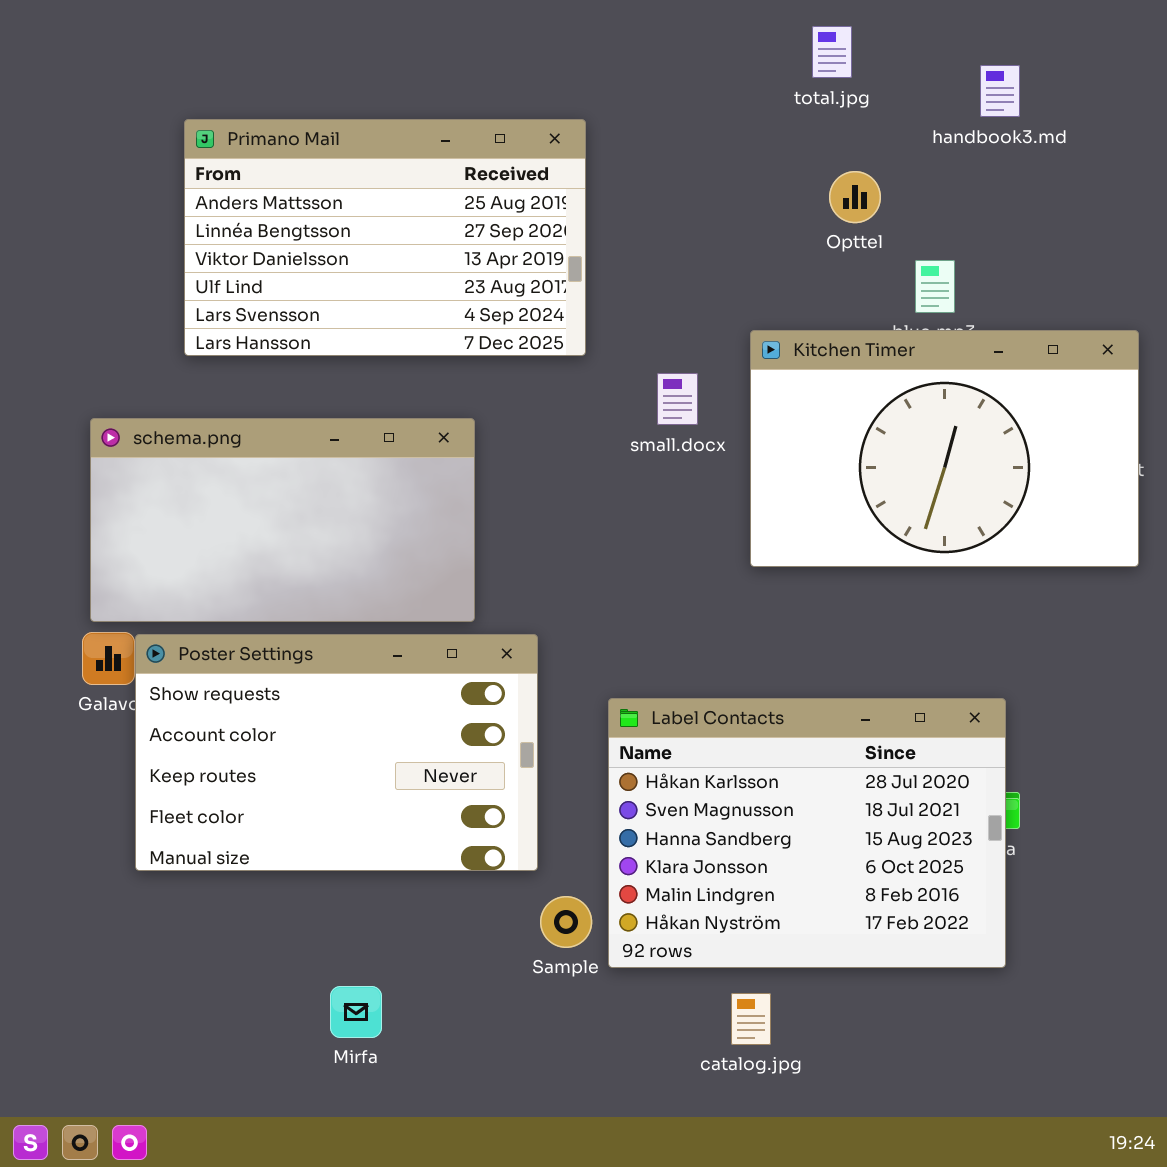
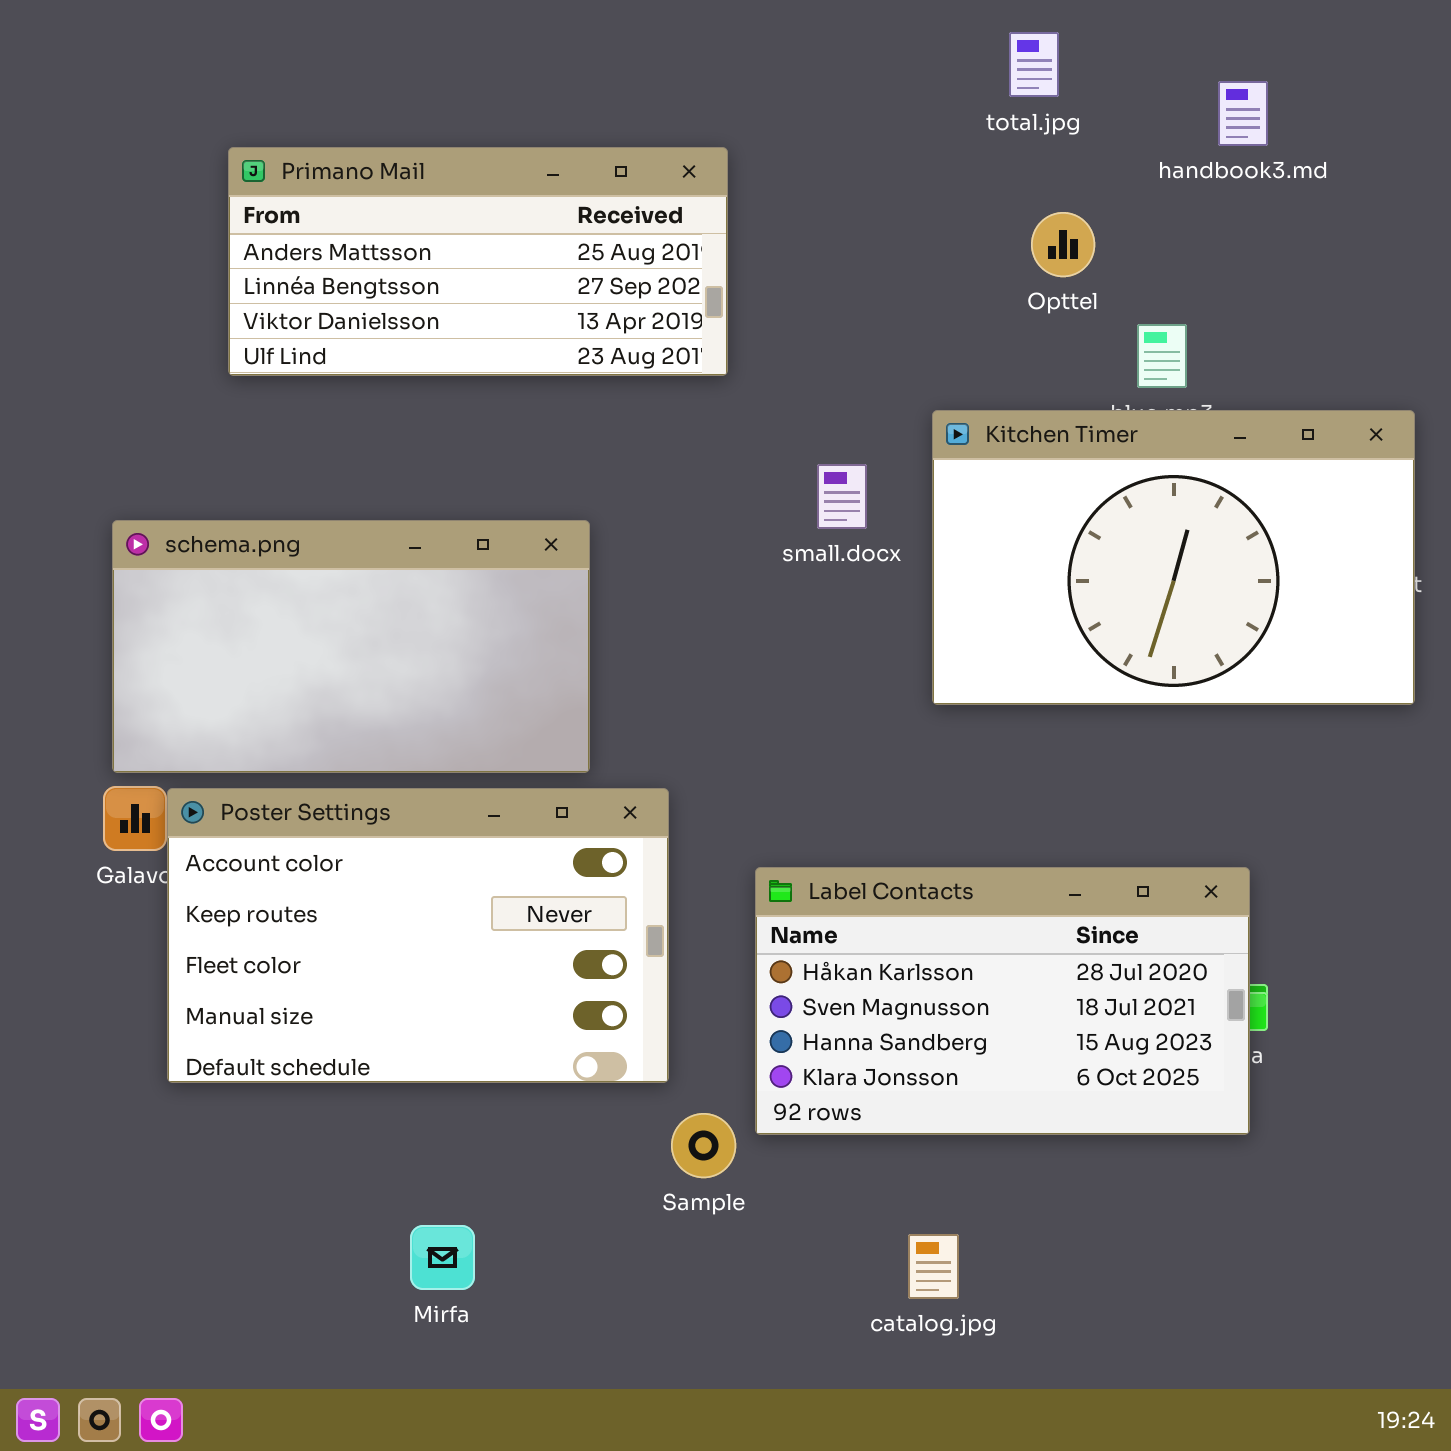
Primano Mail: [184,119,586,356] -> [228,147,728,376], resized
Poster Settings: [135,634,538,871] -> [167,788,669,1083], scrolled down 1 row
Label Contacts: [608,698,1006,968] -> [755,867,1250,1135], resized

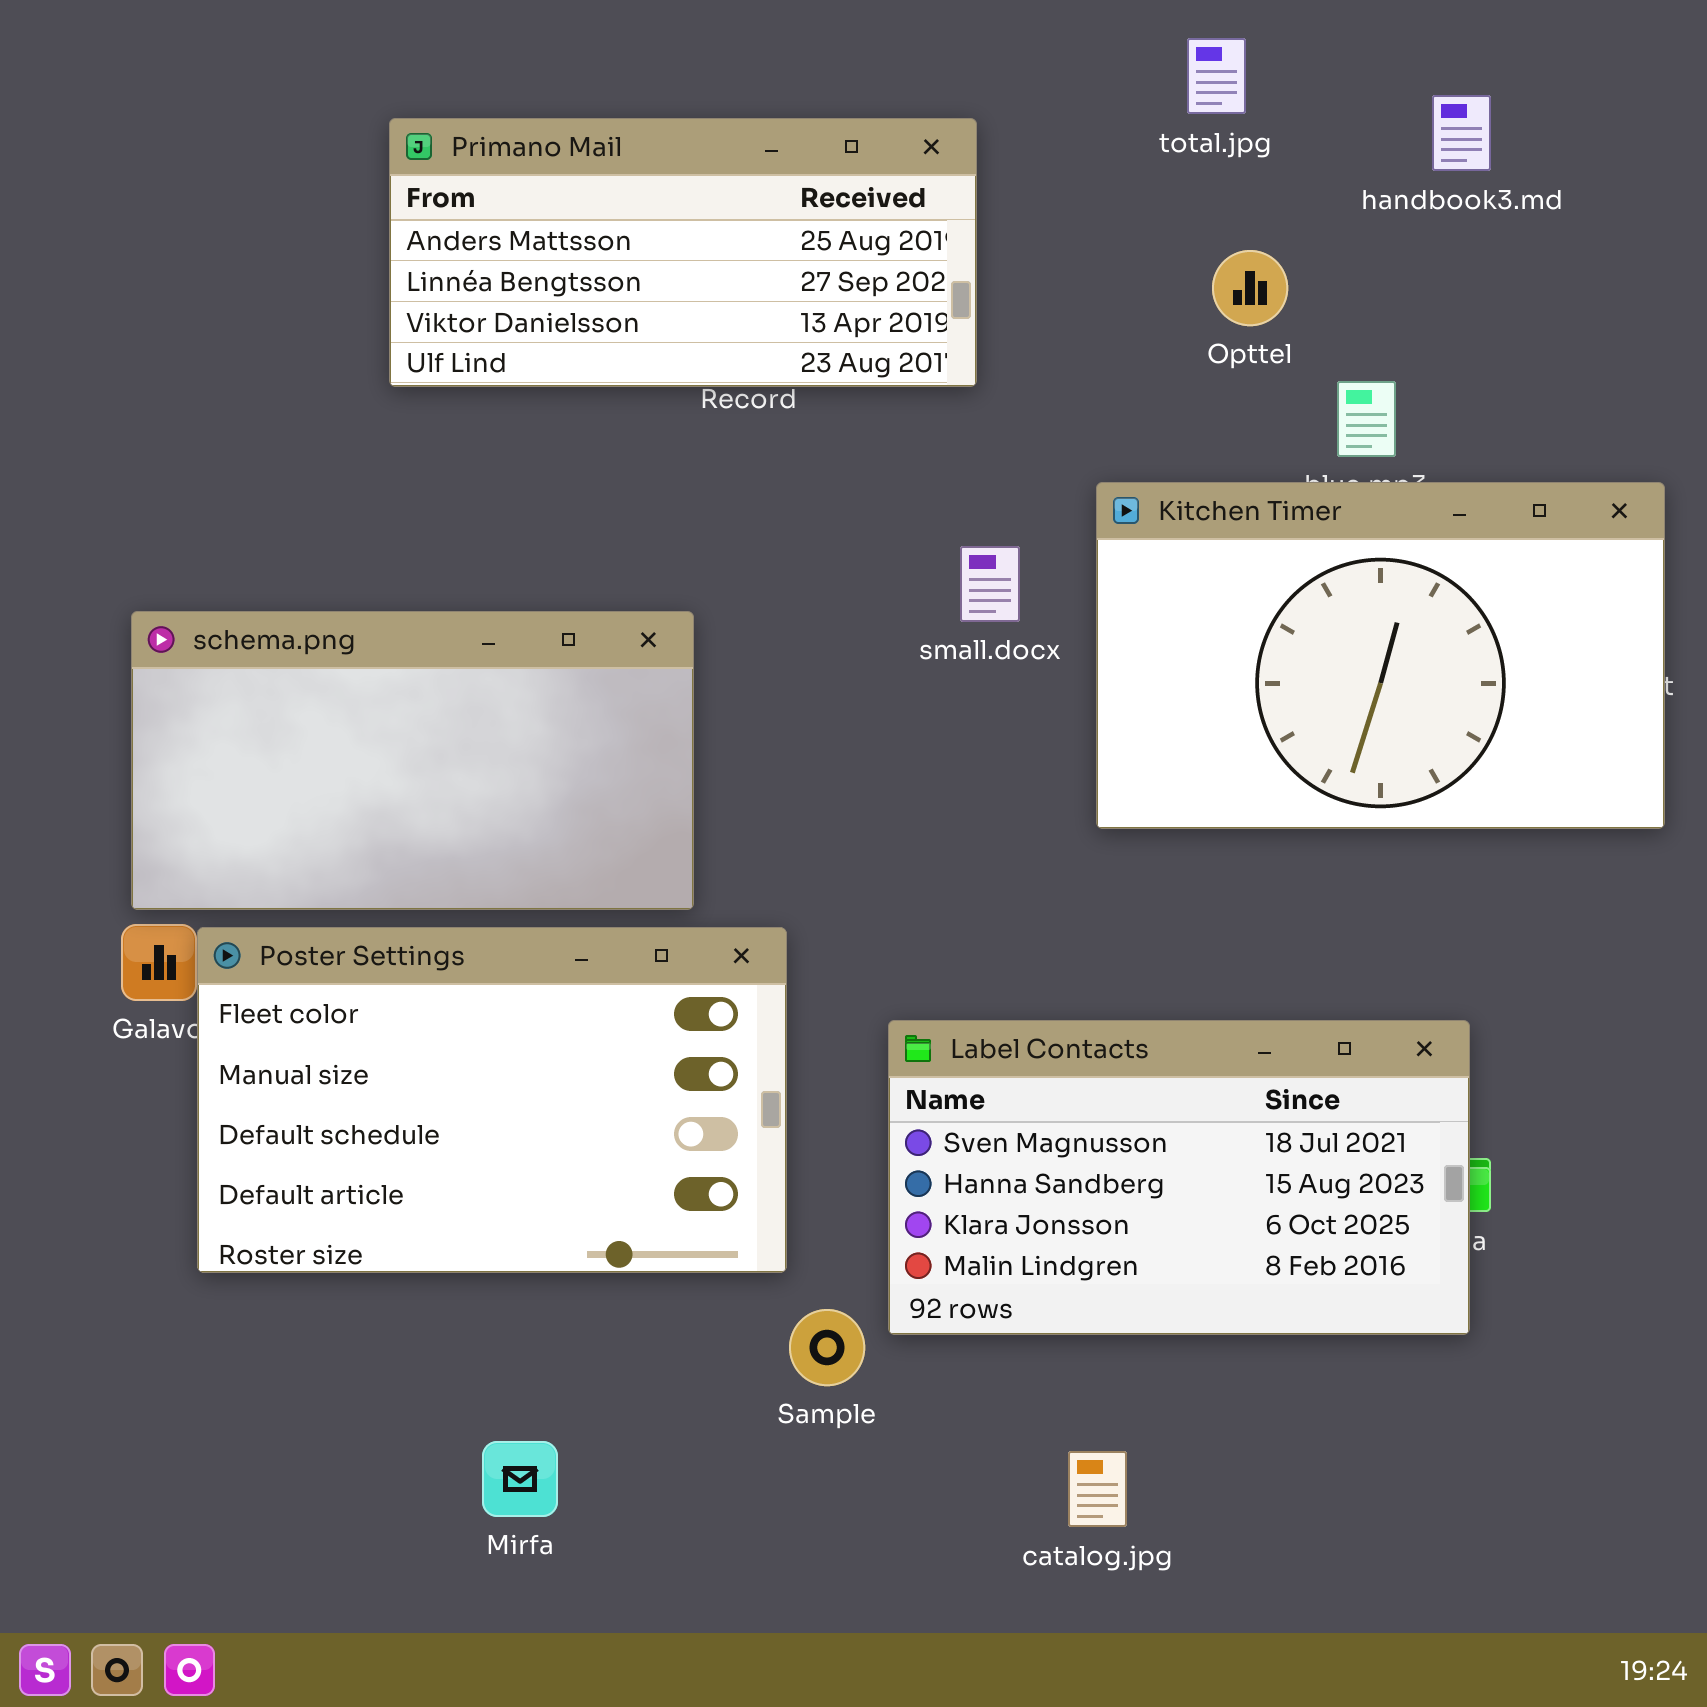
Primano Mail: [228,147,728,376] -> [389,118,977,387], moved
Poster Settings: [167,788,669,1083] -> [197,927,787,1273], scrolled down 2 rows
Label Contacts: [755,867,1250,1135] -> [888,1020,1470,1335], scrolled down 1 row

